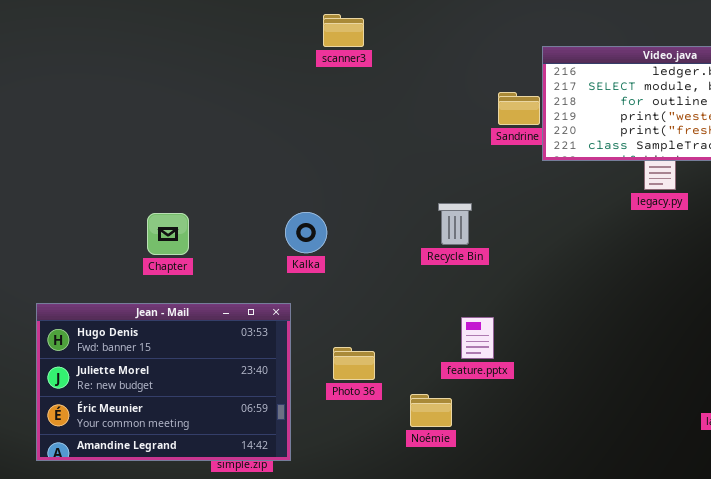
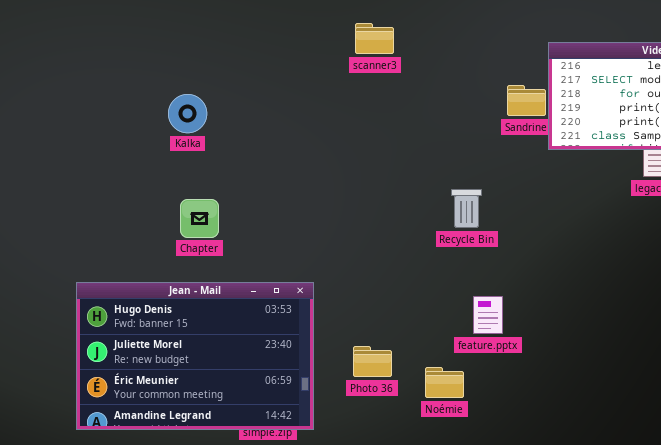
scanner3: [323,14,364,47] -> [355,23,394,54], moved
Kalka: [285,212,327,253] -> [168,94,207,133], moved
Photo 36: [333,347,375,380] -> [353,346,392,377], moved

